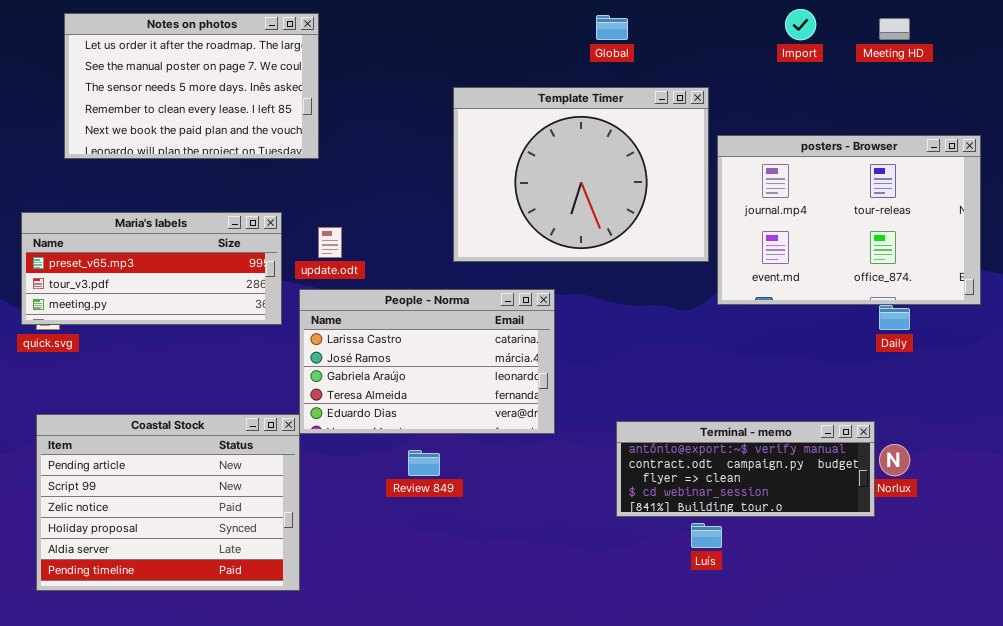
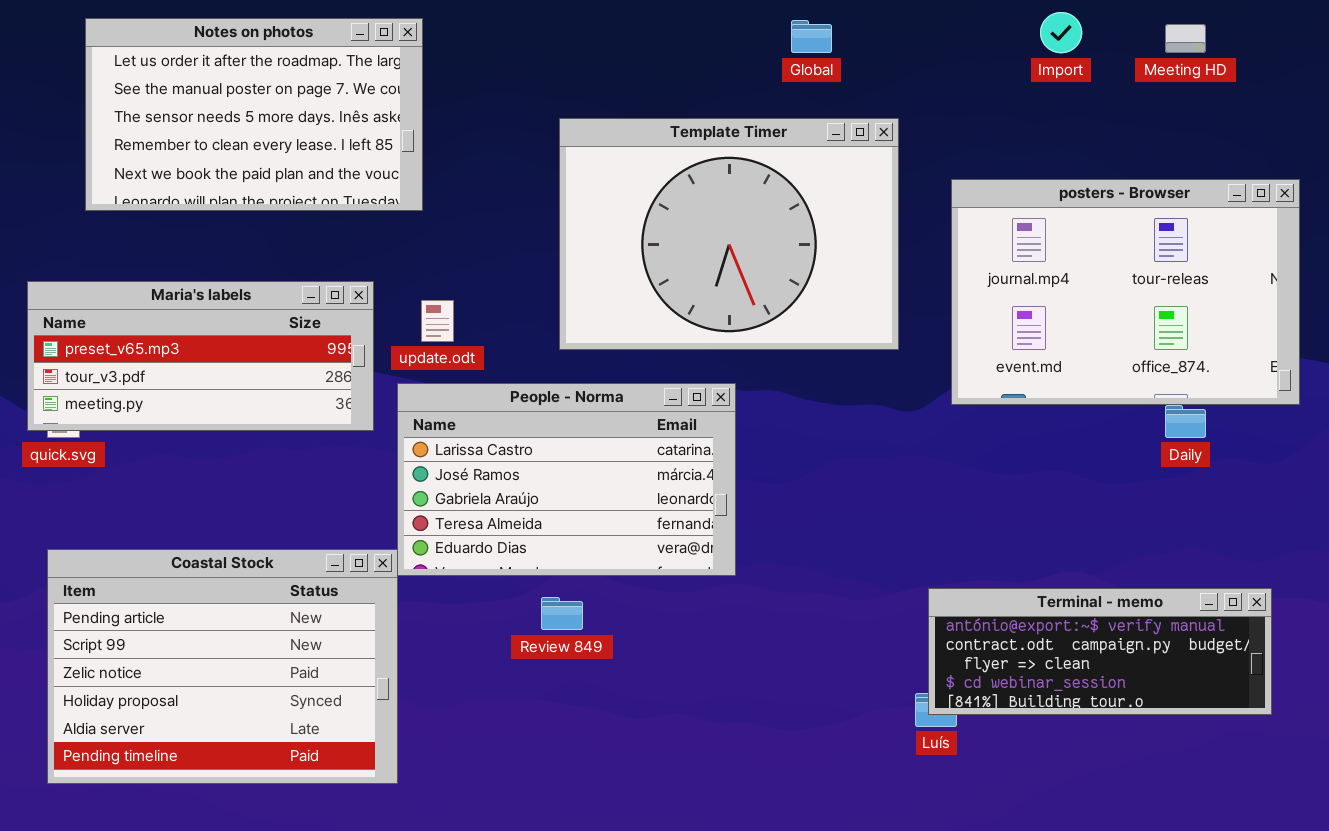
Template Timer: [453,87,709,262] -> [559,118,899,350], moved
Terminal - memo: [616,421,875,517] -> [928,588,1272,715], moved

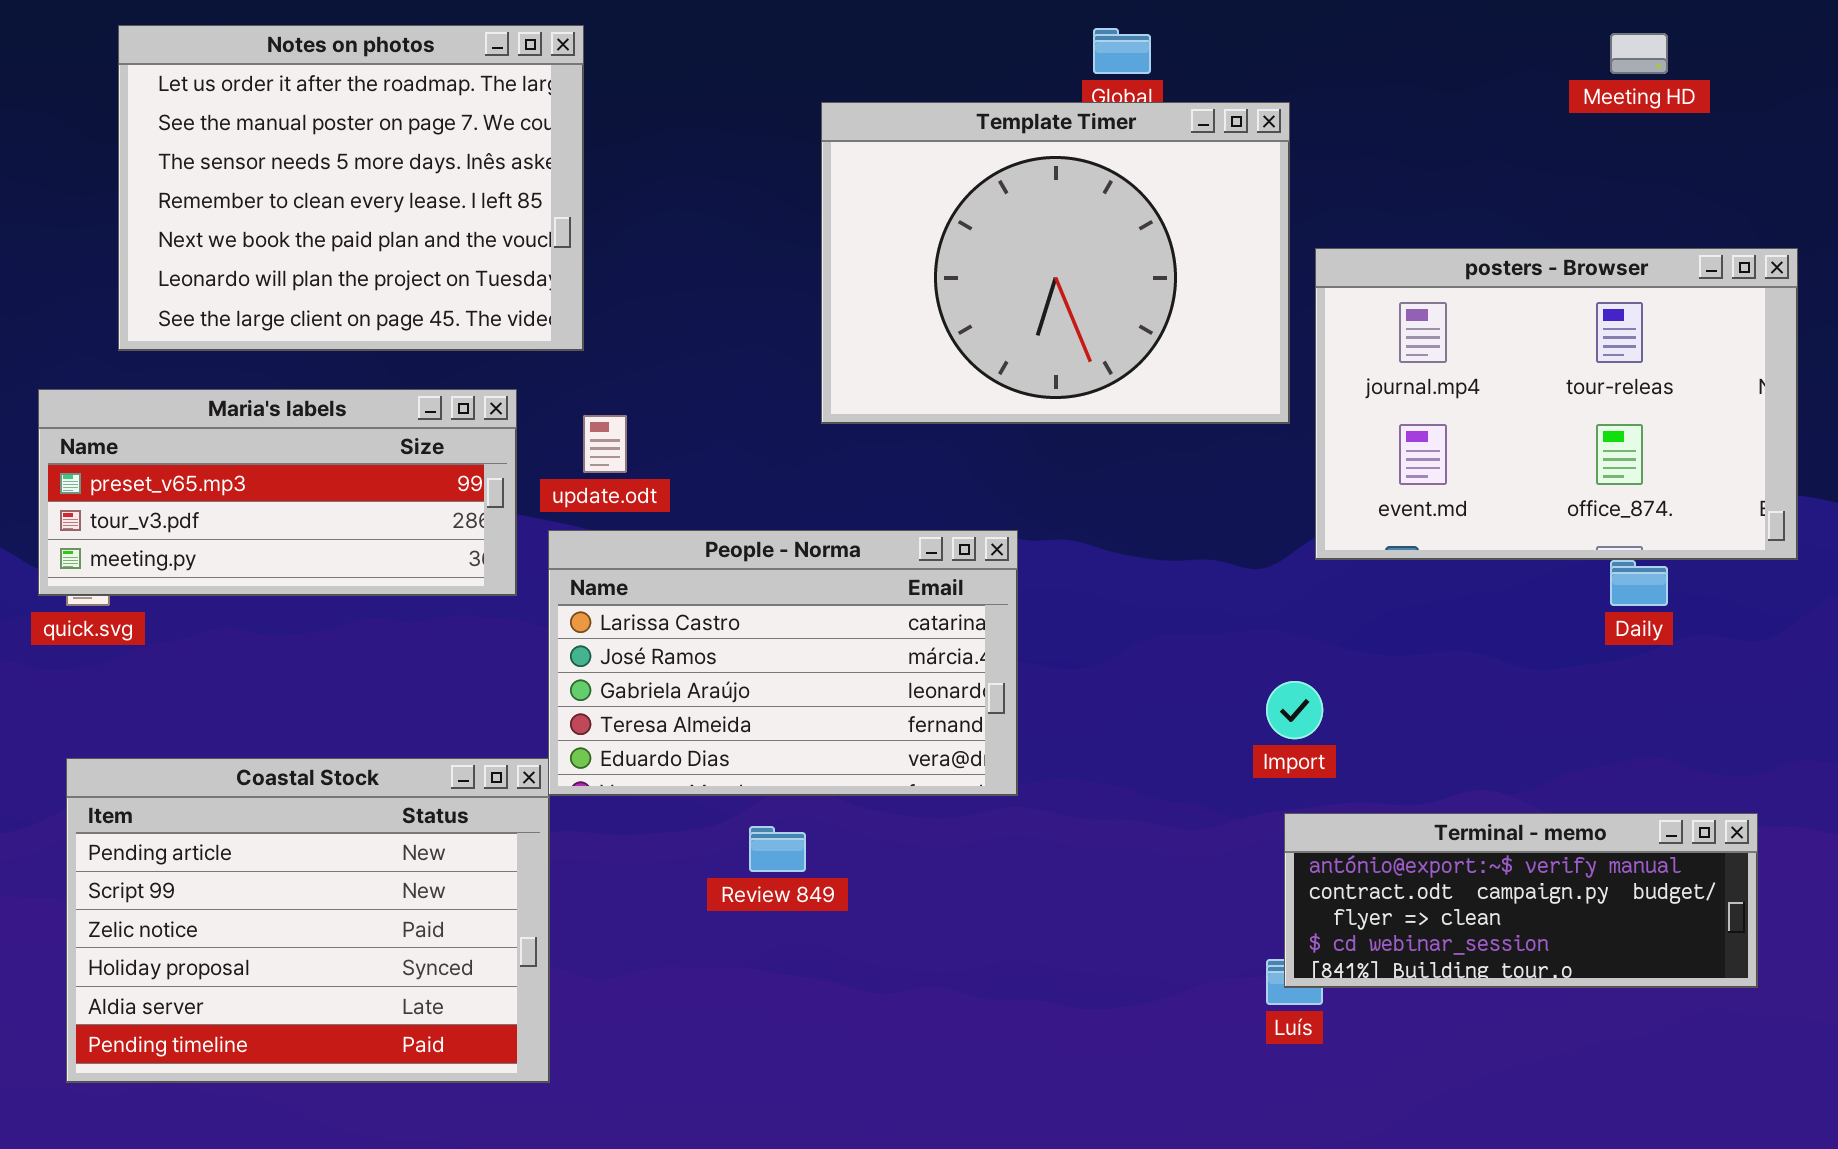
Import: [1040,12,1082,53] -> [1266,681,1323,739], moved
Notes on photos: [85,18,423,211] -> [118,25,584,351], resized
Template Timer: [559,118,899,350] -> [821,102,1290,424], moved

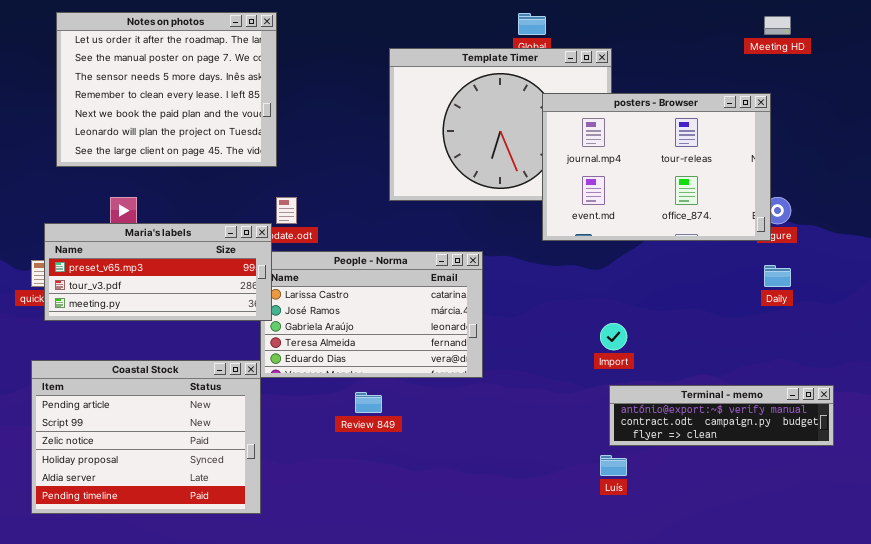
posters - Browser: [1315,248,1798,560] -> [542,93,771,241], moved
Maria's labels: [38,389,517,596] -> [44,223,272,321], moved
Terminal - memo: [1284,813,1758,988] -> [609,385,834,446], resized

